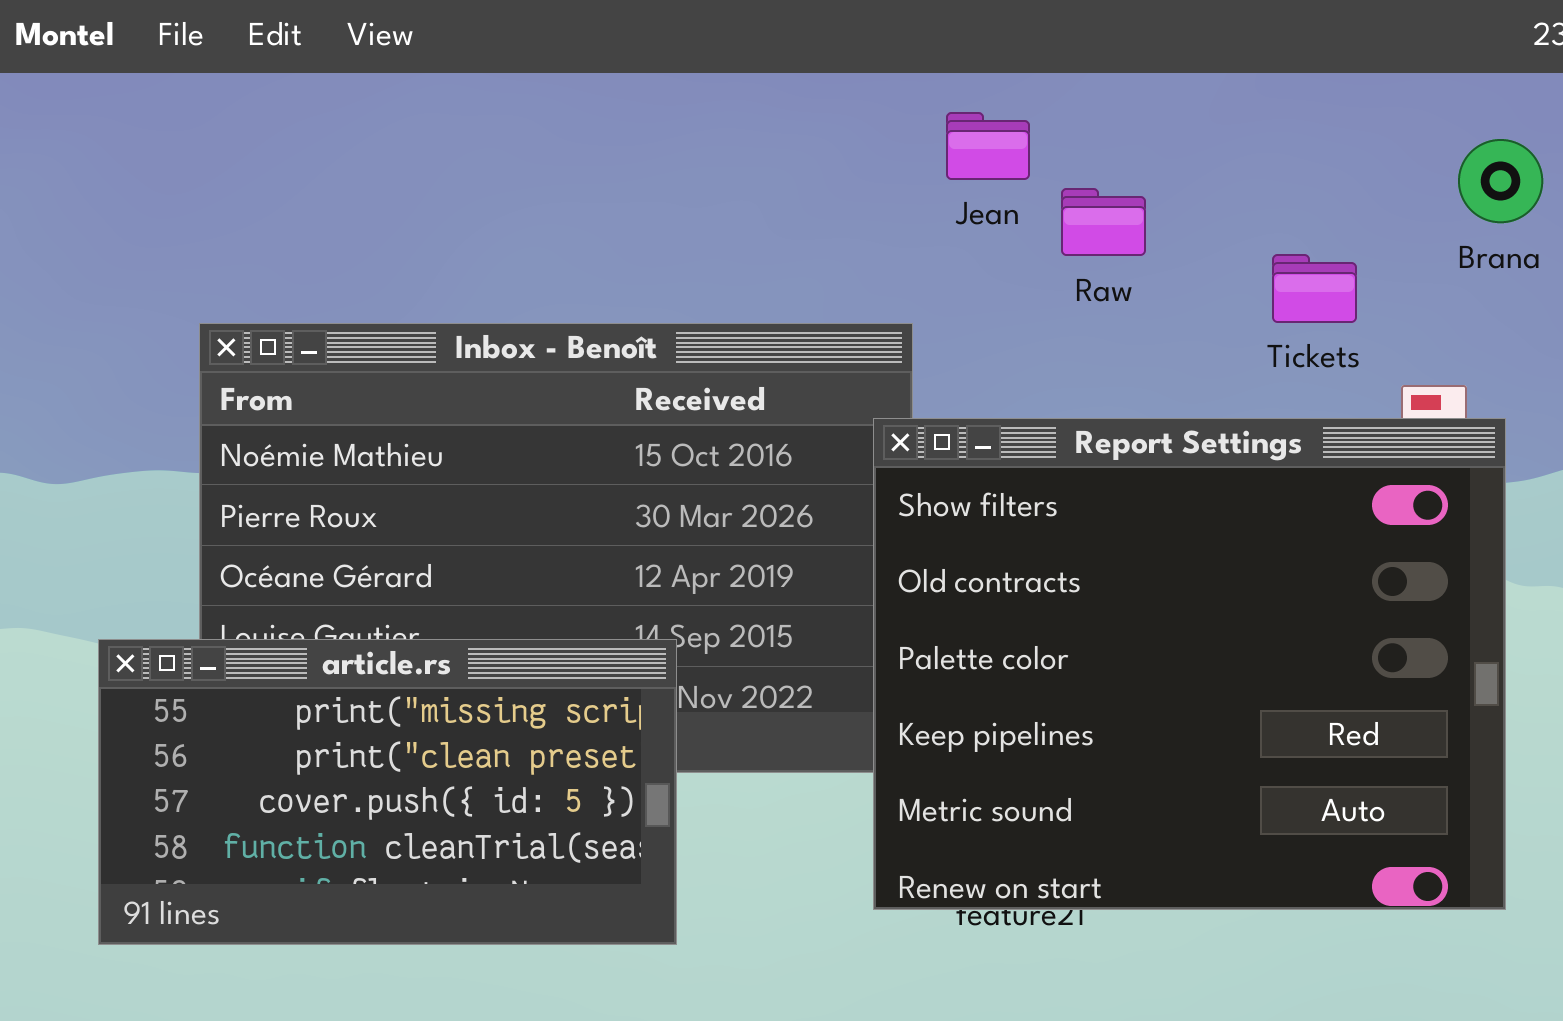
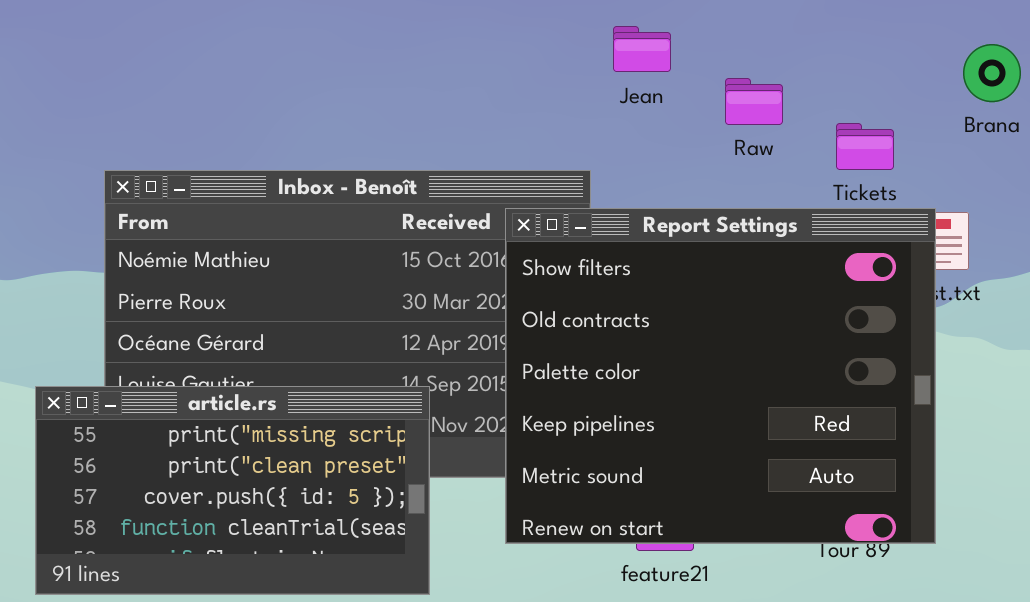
Raw: [1061,188,1146,256] -> [725,78,783,125], moved
Report Settings: [873,418,1506,910] -> [505,208,936,544], moved

